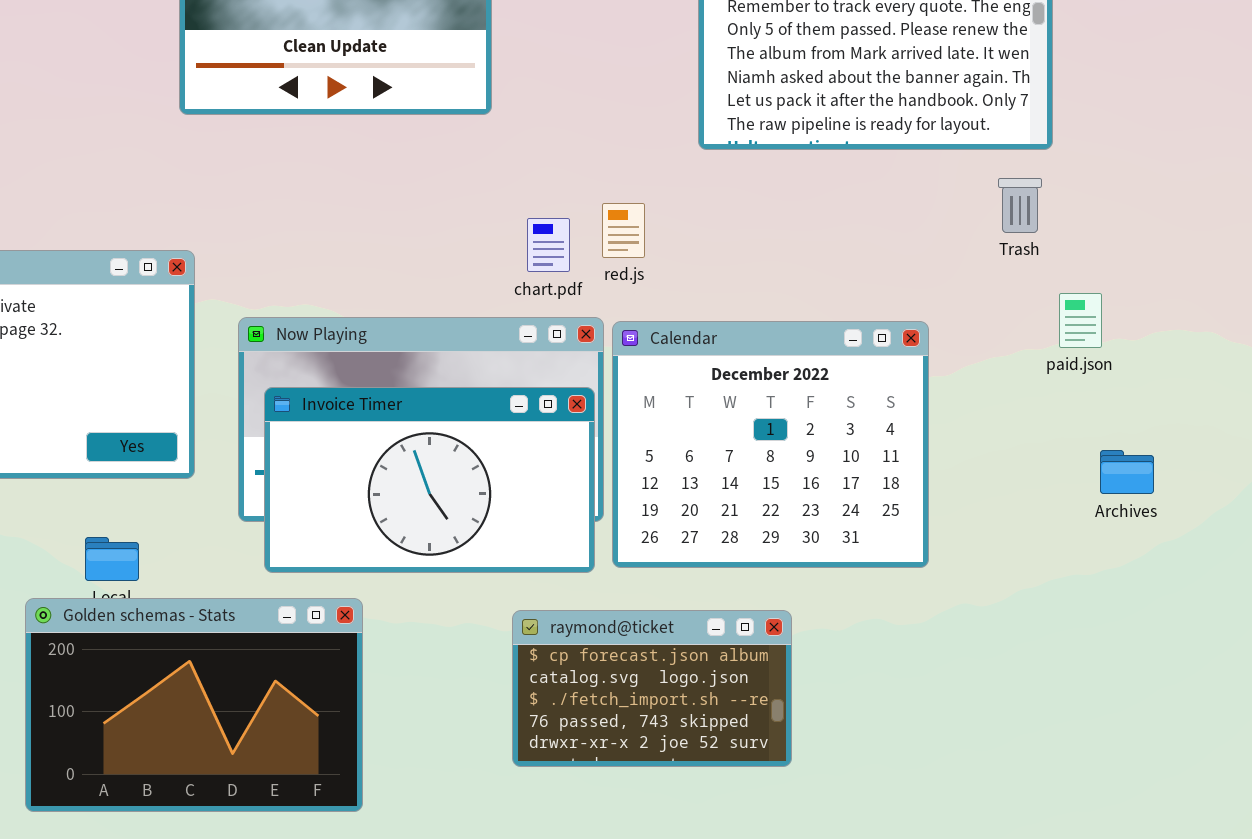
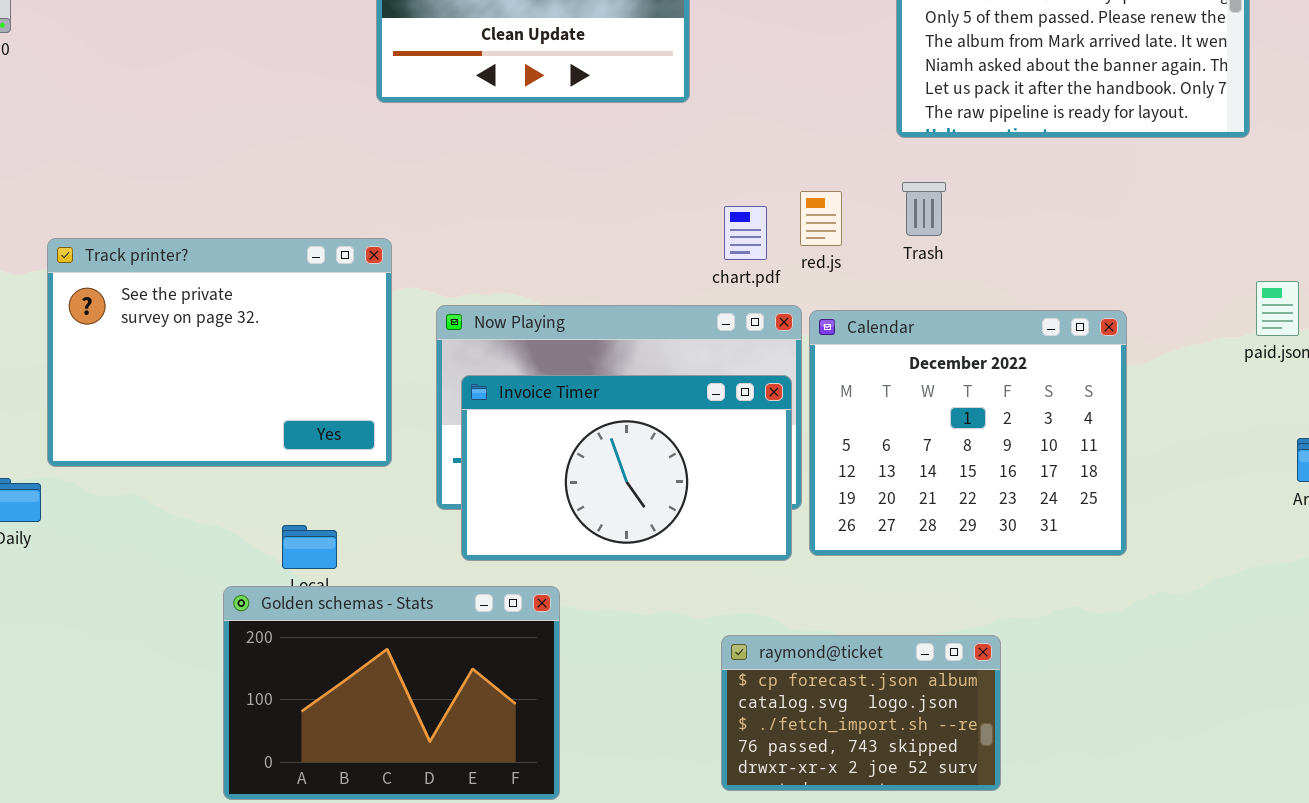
Trash: [998,178,1042,233] -> [902,182,946,236], moved
raymond@ticket: [512,610,792,767] -> [721,635,1001,791], moved

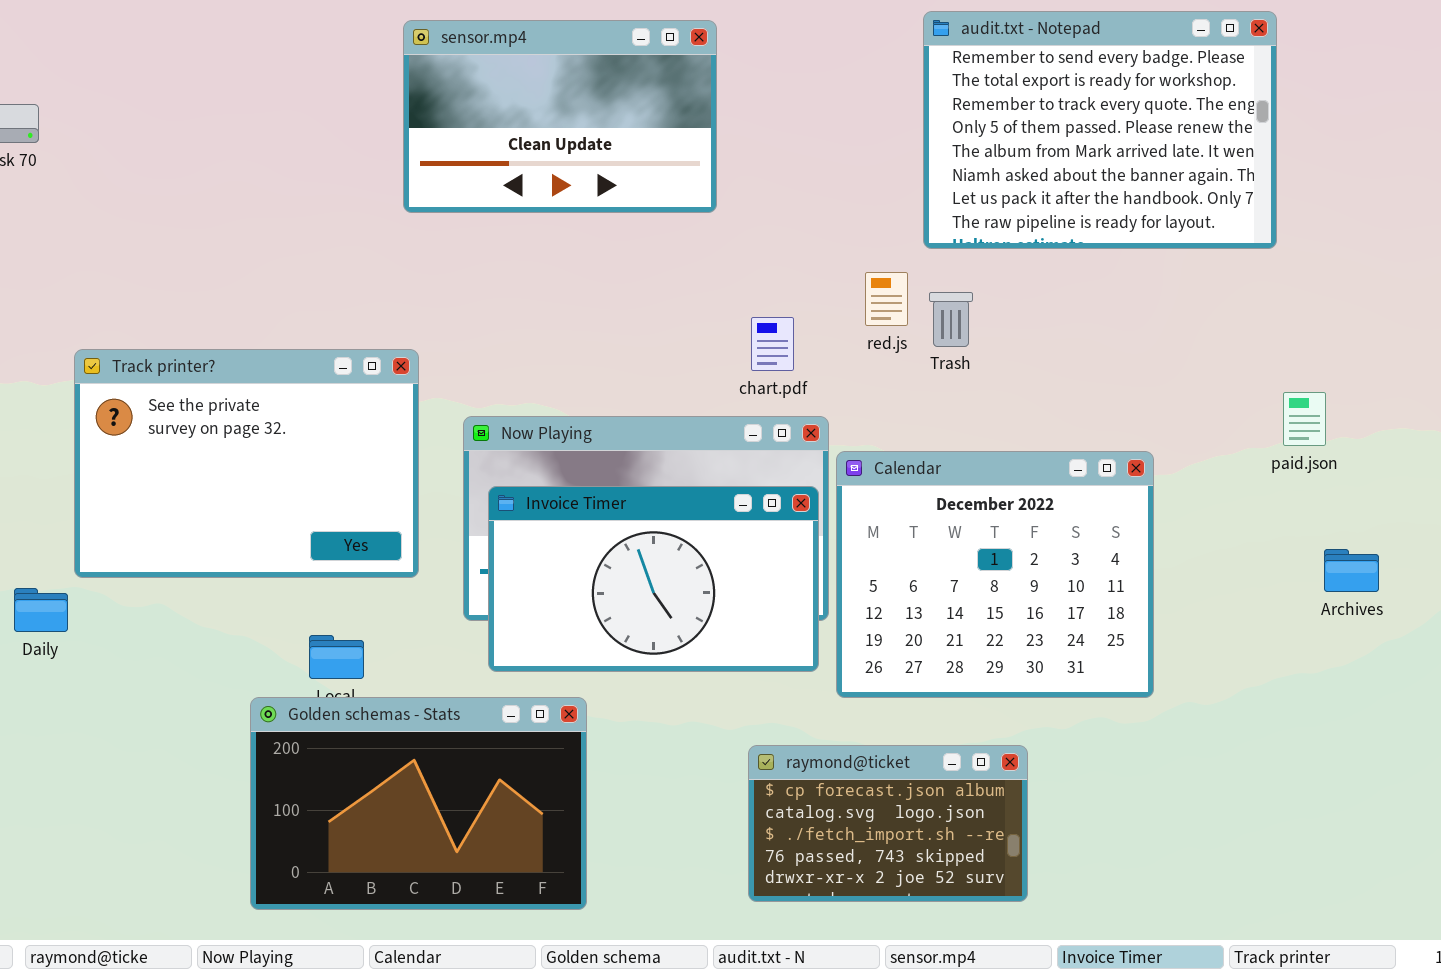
red.js: [800,191,842,246] -> [865,272,908,326], moved
Calendar: [809,310,1127,556] -> [836,451,1154,698], moved

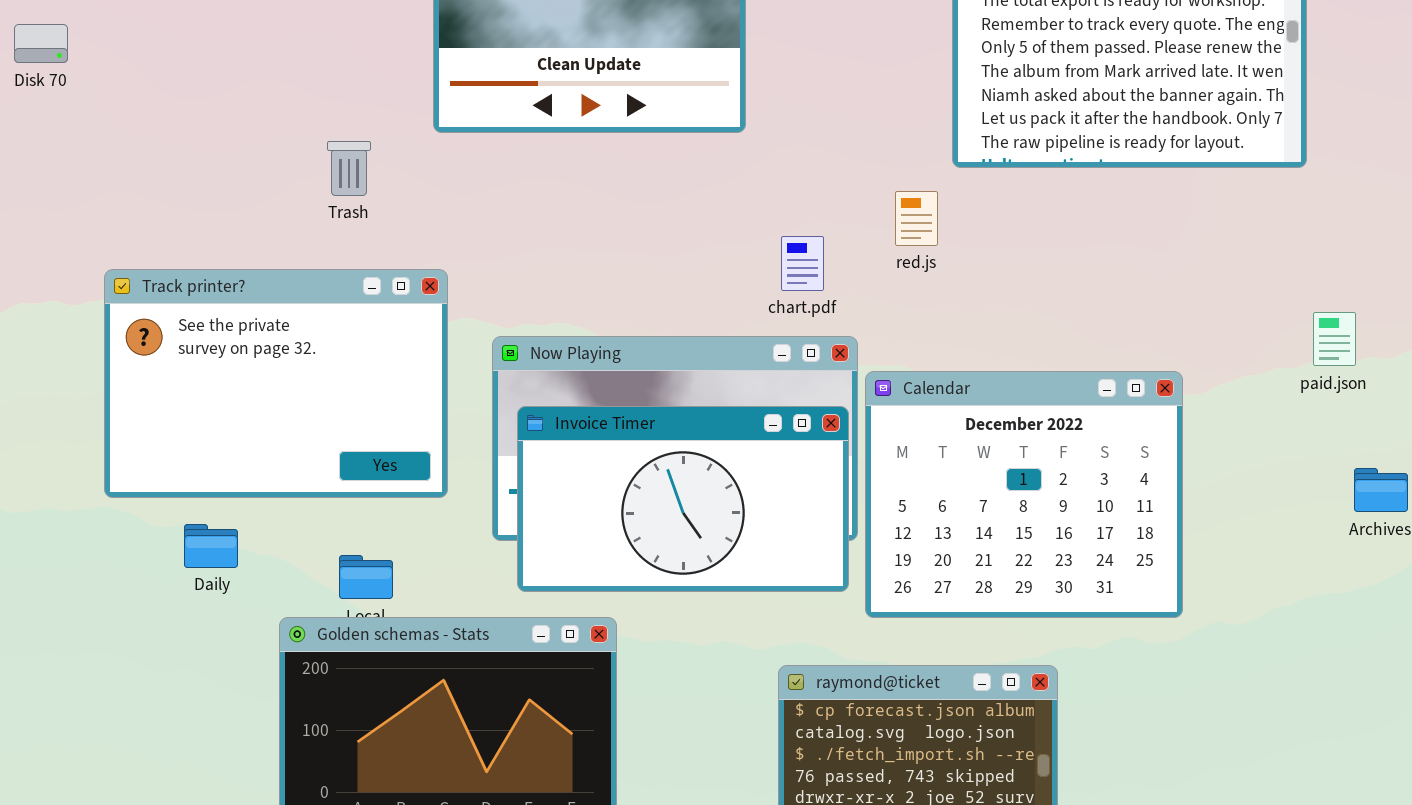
Trash: [929,292,973,347] -> [327,141,371,196], moved
Daily: [14,588,68,632] -> [184,524,238,568], moved

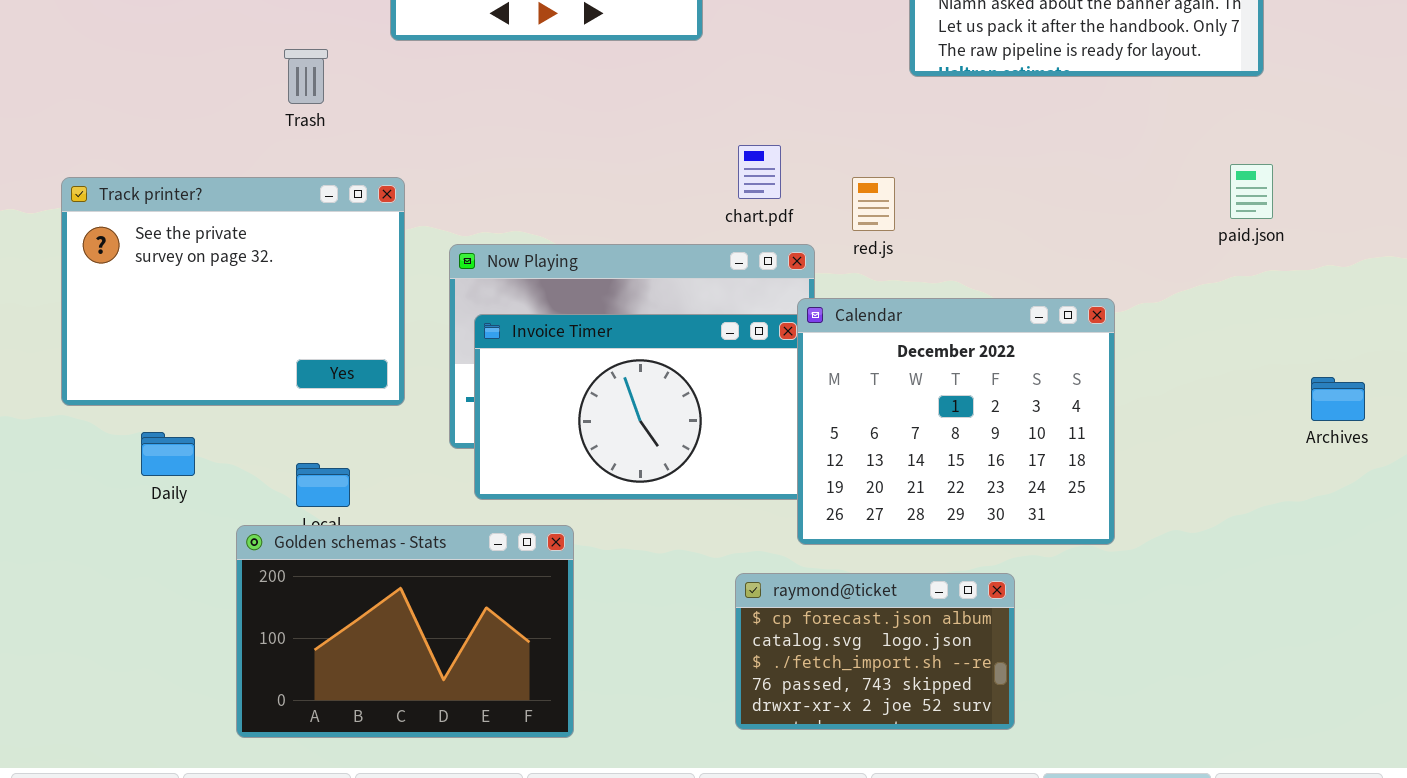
red.js: [895,191,938,246] -> [852,177,895,231], moved
paid.json: [1313,312,1356,366] -> [1230,164,1273,219], moved
Calendar: [865,371,1183,618] -> [797,298,1115,545], moved

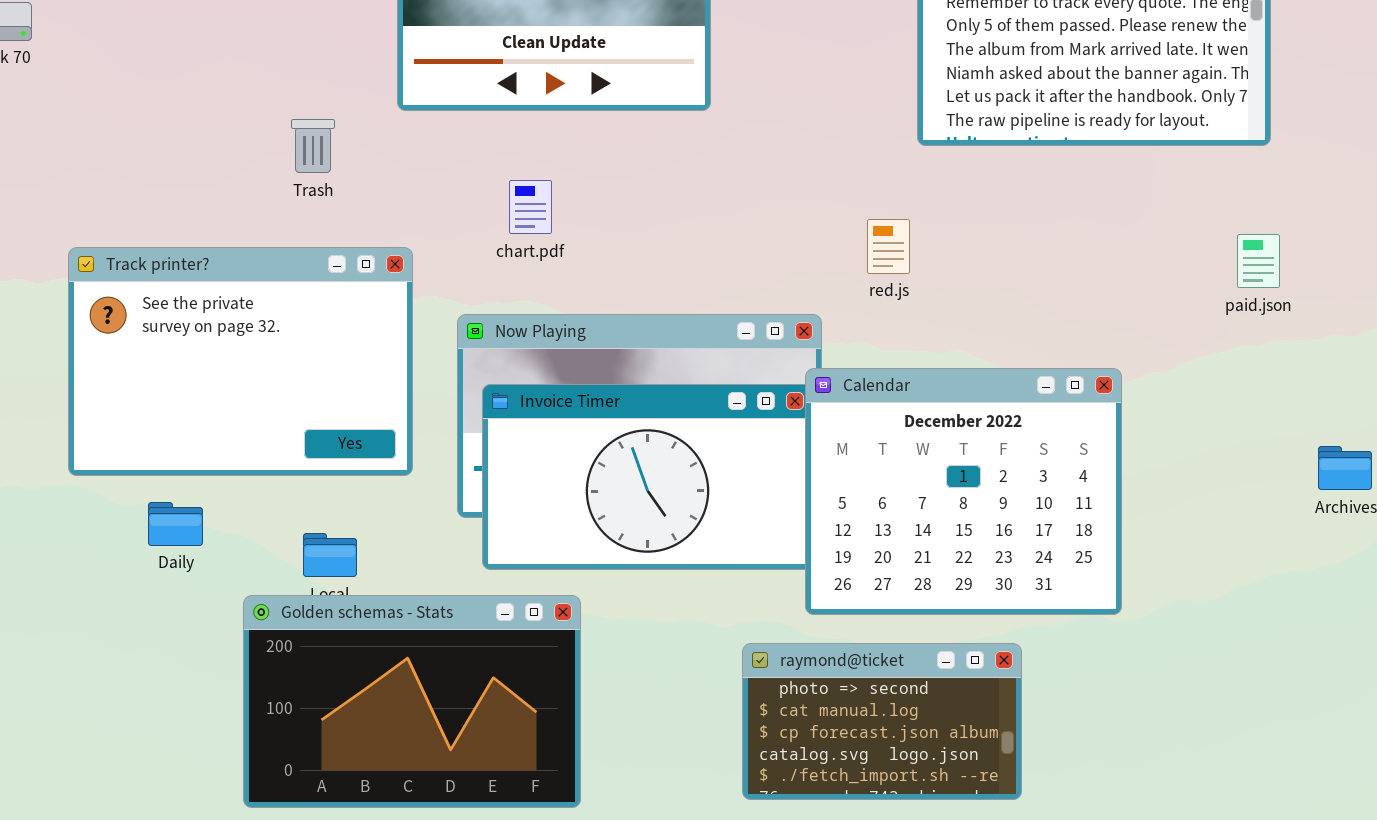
chart.pdf: [738,145,781,199] -> [509,180,552,234], moved
red.js: [852,177,895,231] -> [867,219,910,274], moved
raymond@ticket: [735,573,1015,730] -> [742,643,1022,800], scrolled up 2 rows

